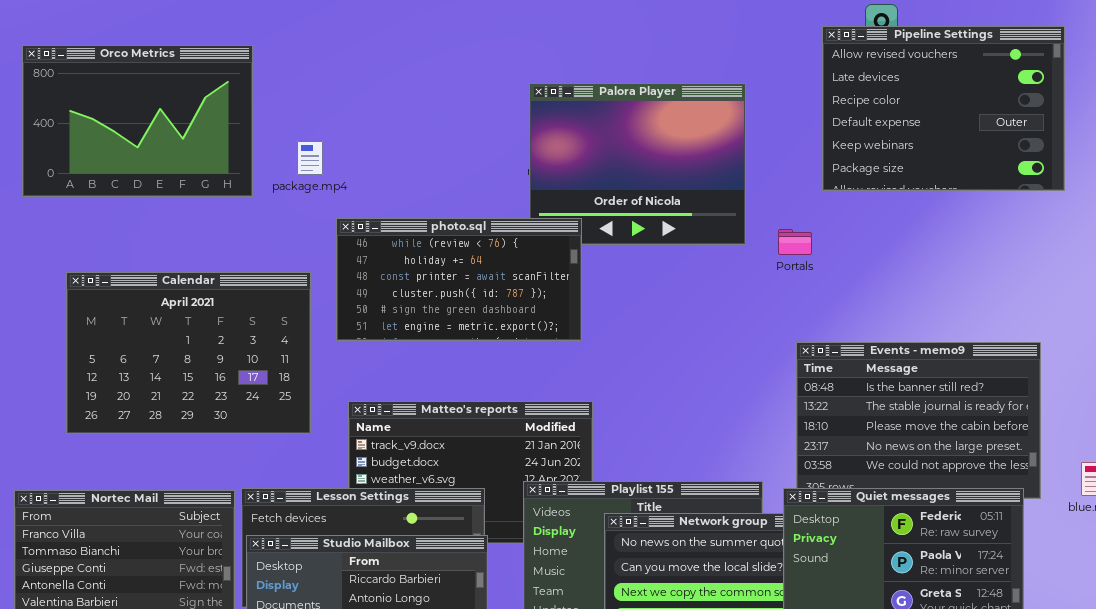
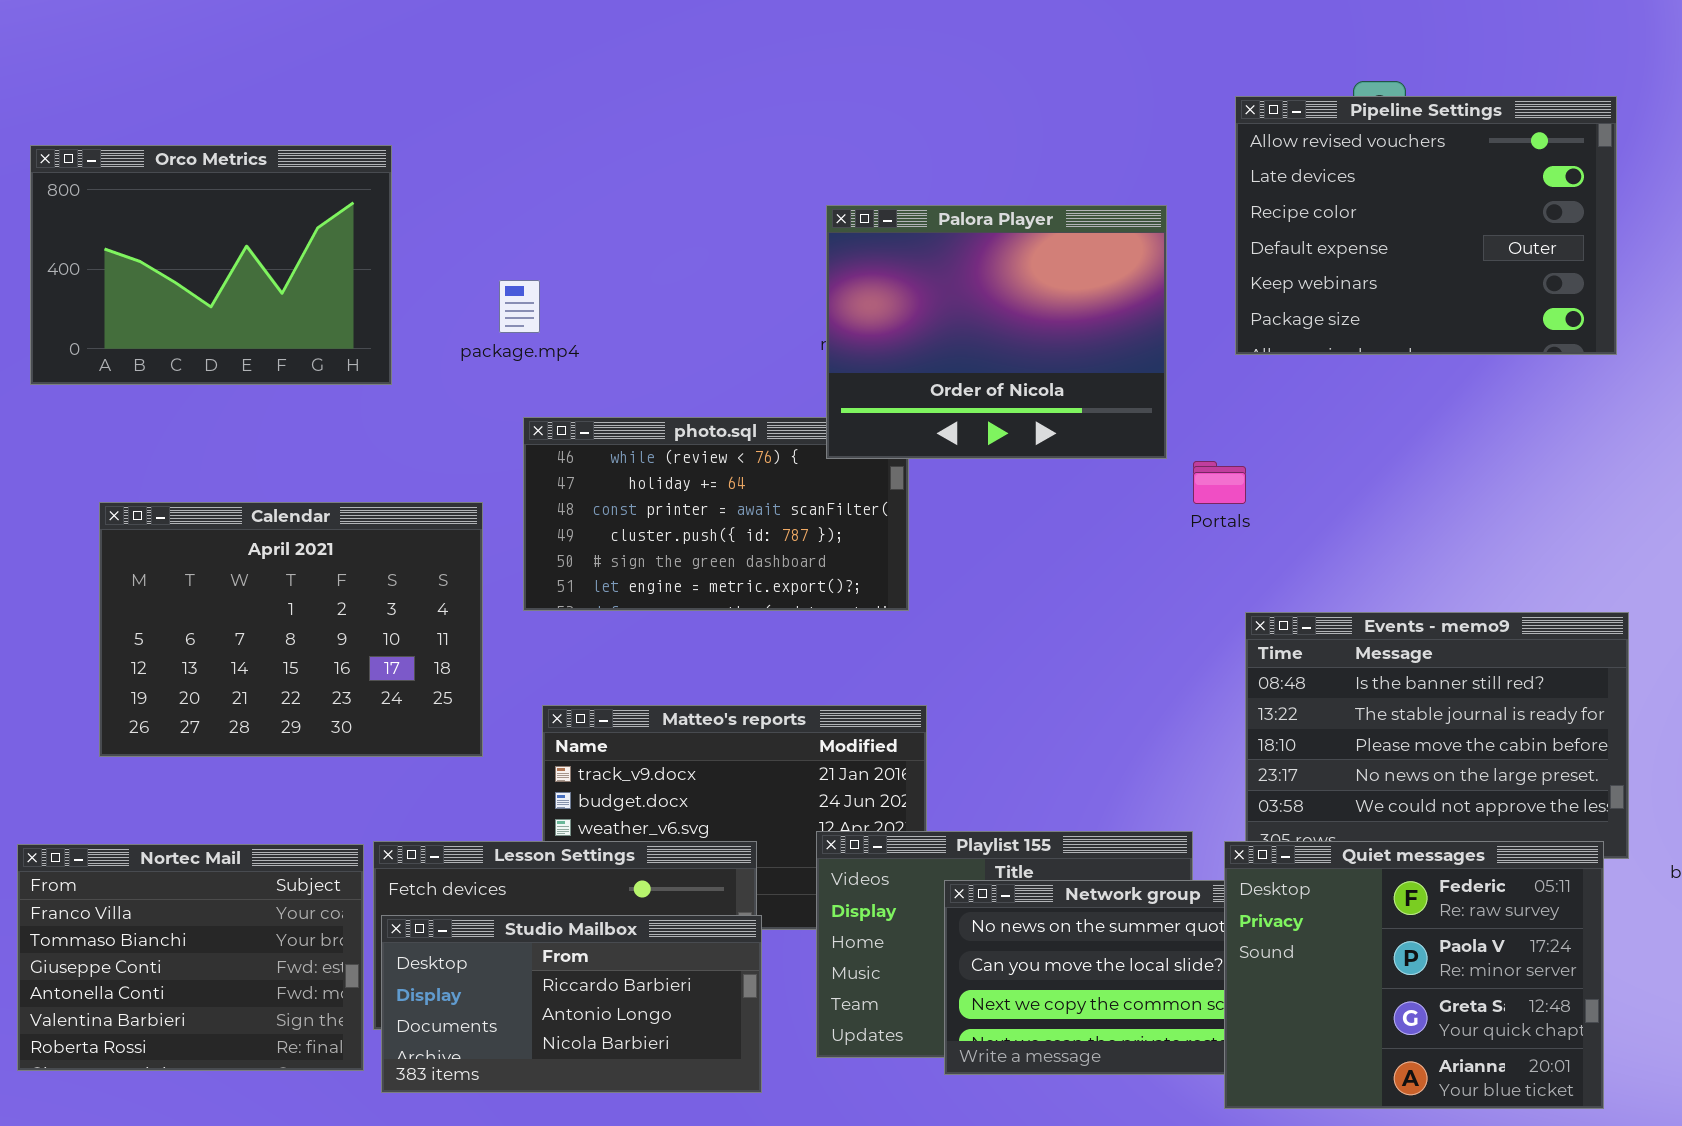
Pipeline Settings: [822,26,1065,191] -> [1235,96,1617,355], moved
Palora Player: [529,83,746,245] -> [826,205,1167,459], raised
package.mp4: [297,141,323,175] -> [499,280,540,333], moved
Portals: [778,229,812,255] -> [1193,461,1246,504], moved

